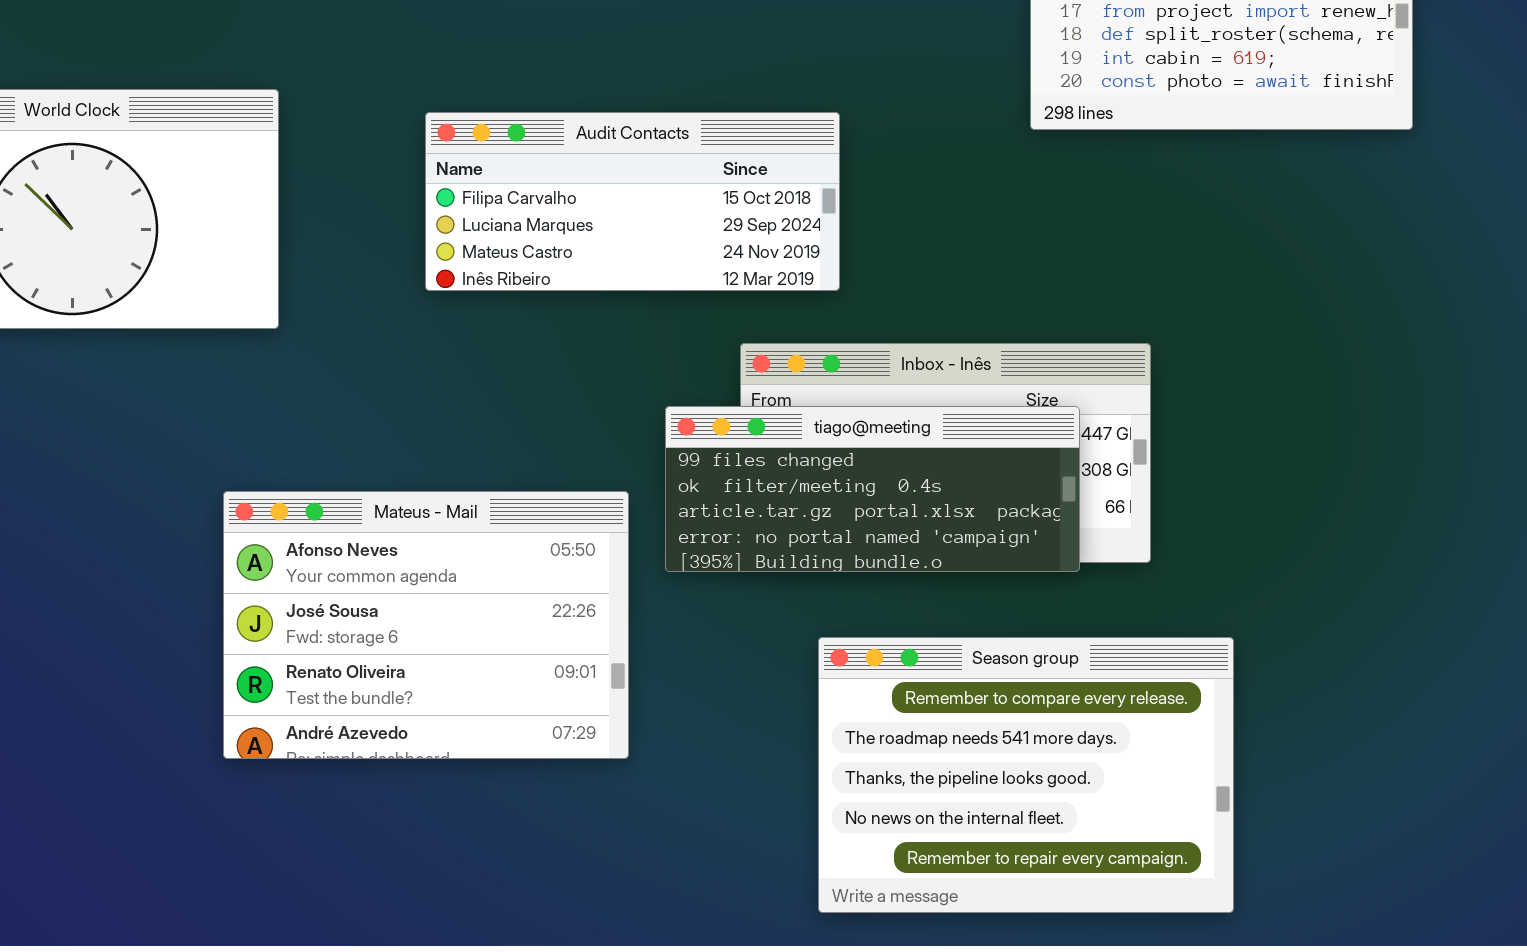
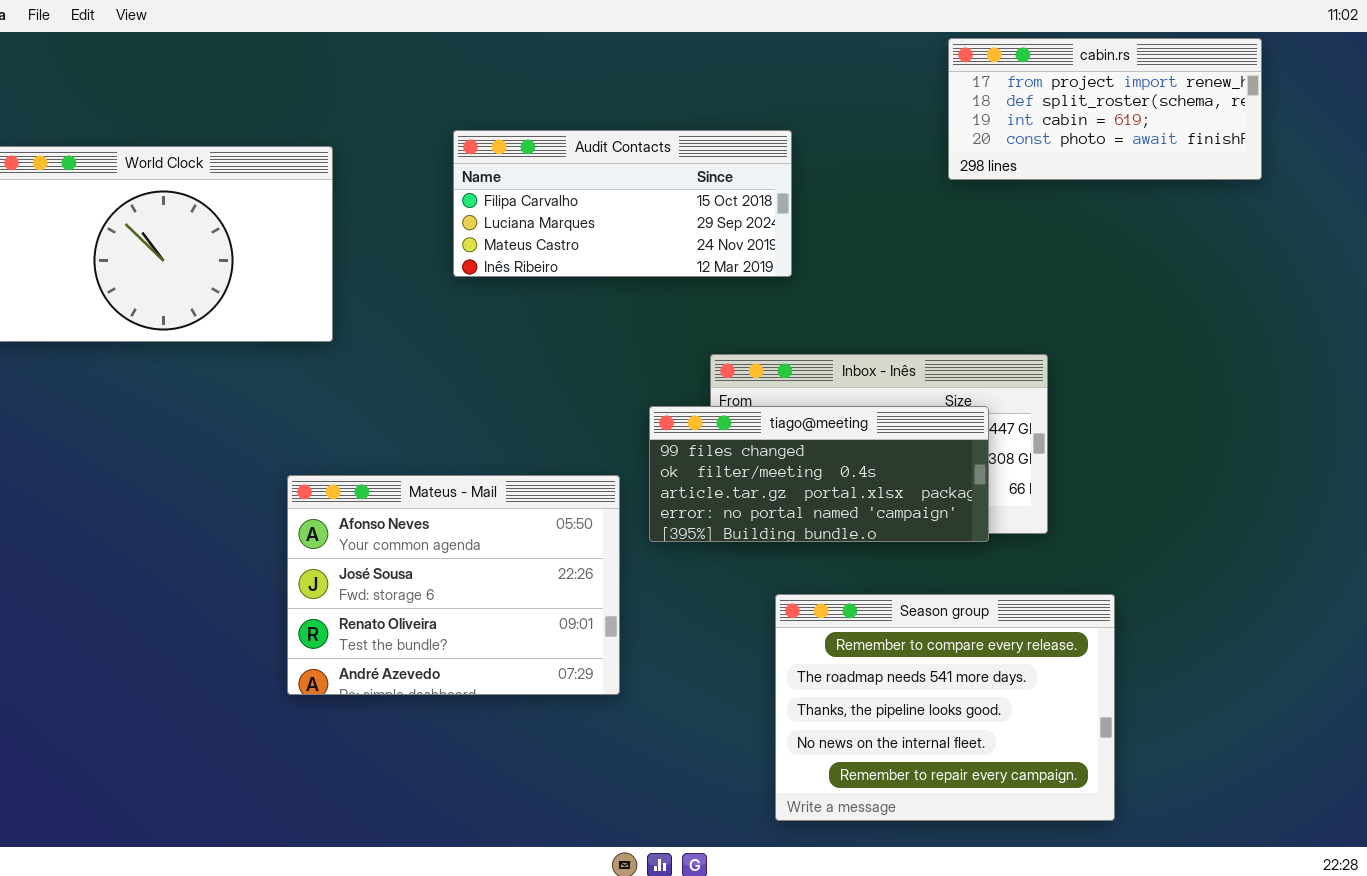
Audit Contacts: [425,112,840,291] -> [453,130,792,277], moved

